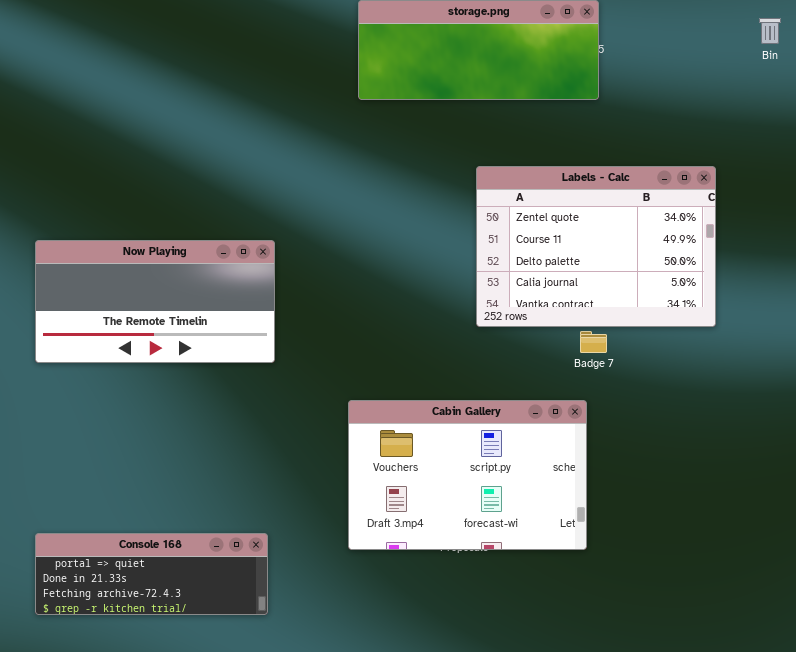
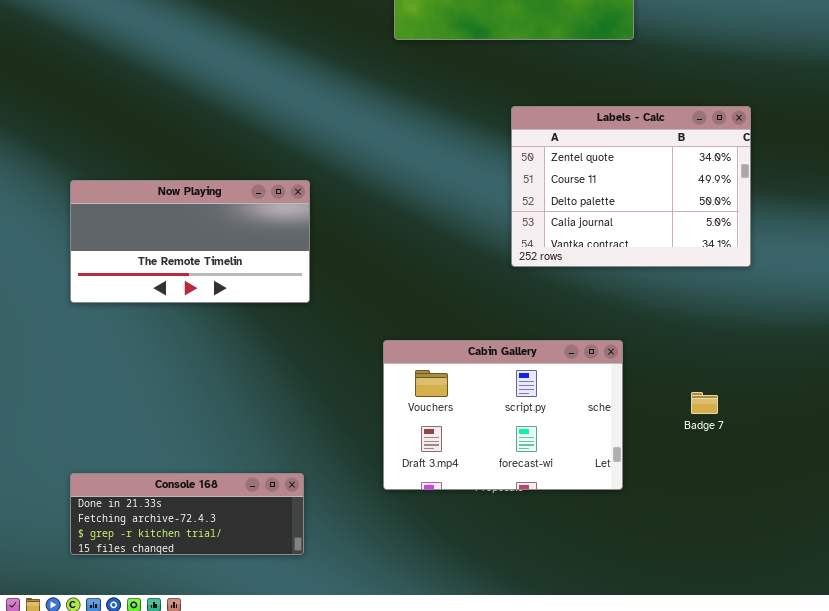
Badge 7: [580,331,607,353] -> [691,392,718,414], moved
Console 168: [35,533,268,615] -> [70,473,304,555], scrolled down 1 row

